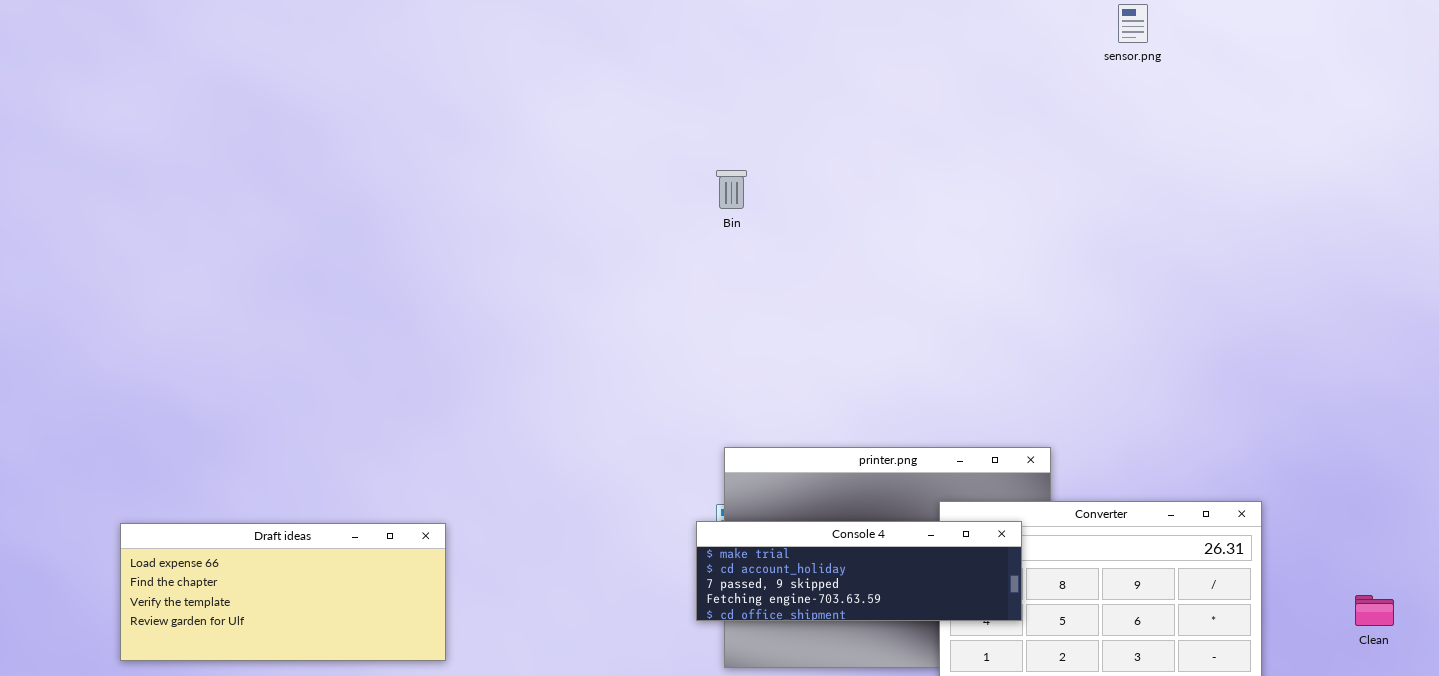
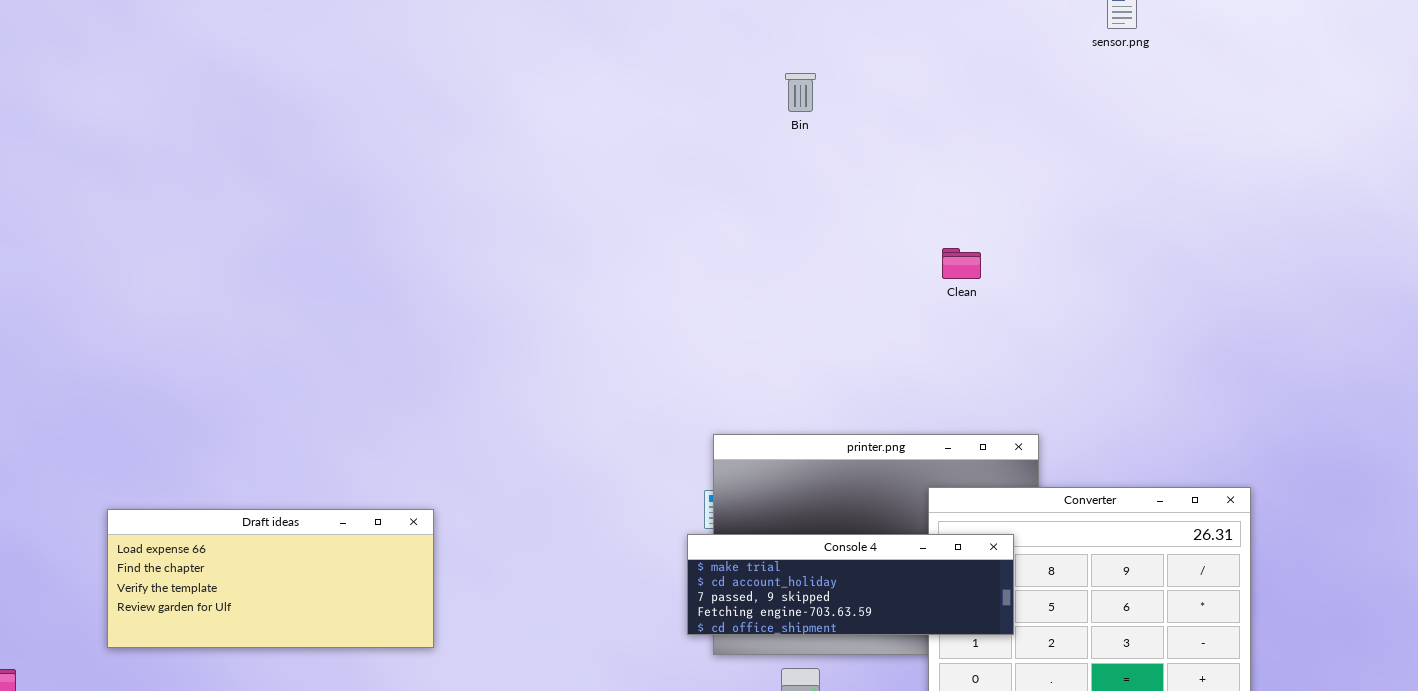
Bin: [716,170,747,209] -> [785,73,816,112], moved
Console 4: [696,521,1022,621] -> [687,534,1014,635], moved
Clean: [1355,595,1394,626] -> [942,248,981,279], moved

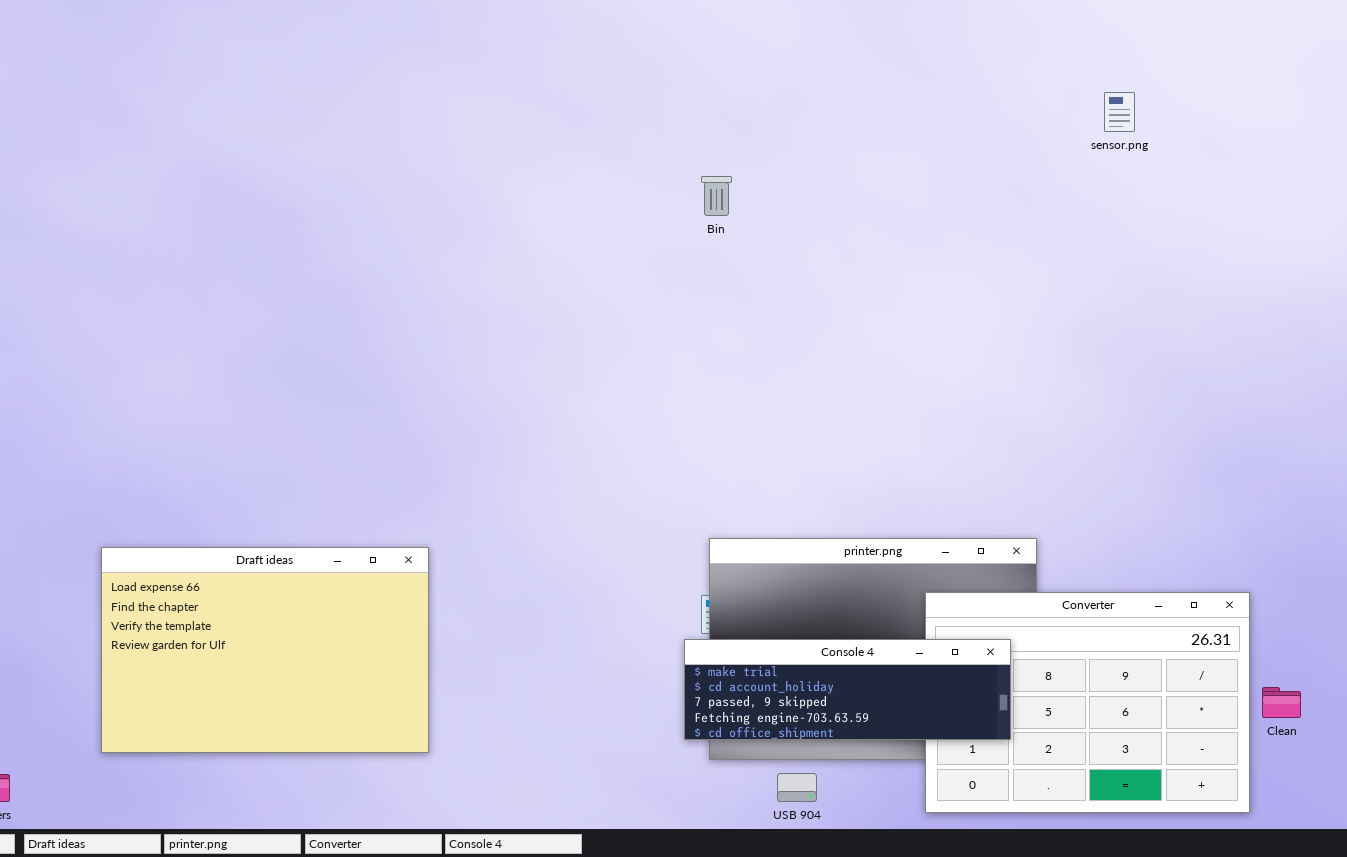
Bin: [785,73,816,112] -> [701,176,732,216], moved
Clean: [942,248,981,279] -> [1262,687,1301,718], moved
Draft ideas: [107,509,434,648] -> [101,547,429,753], resized

